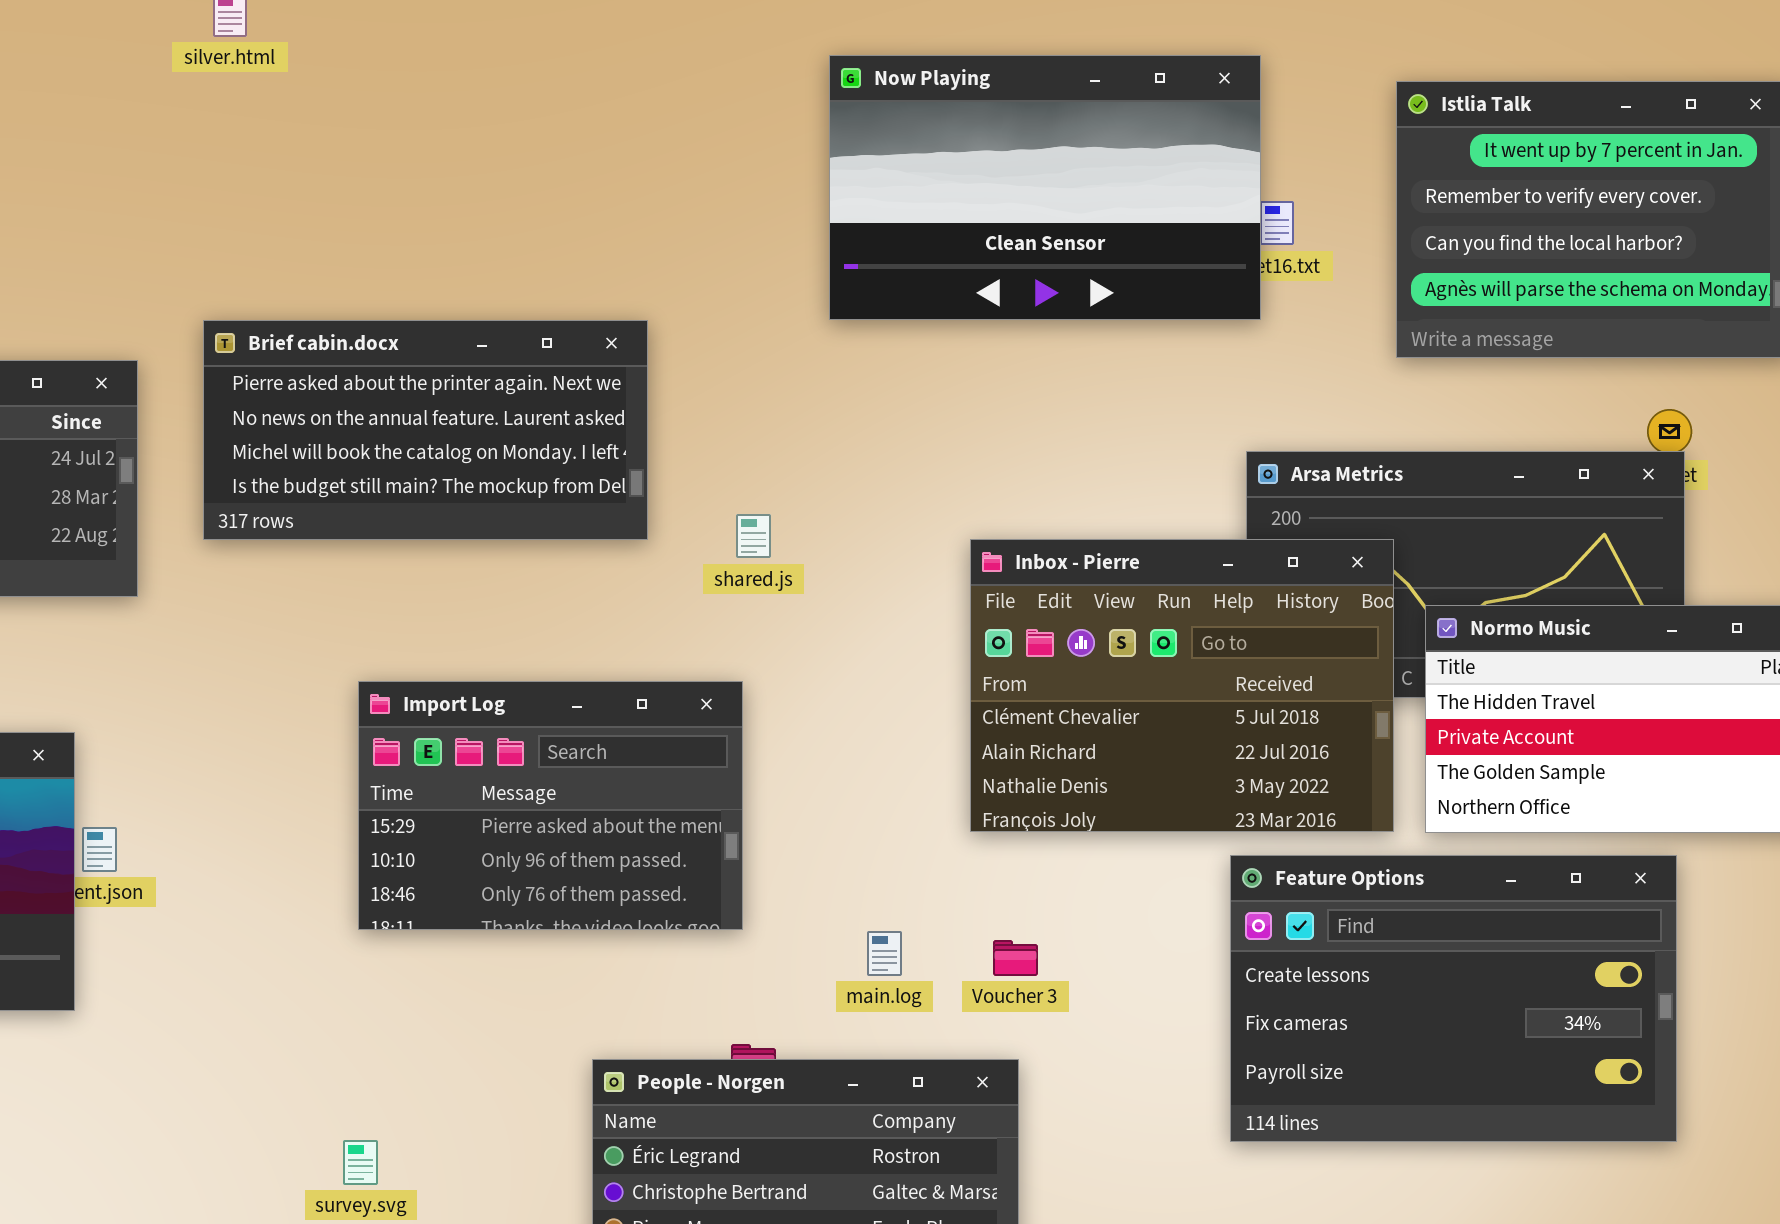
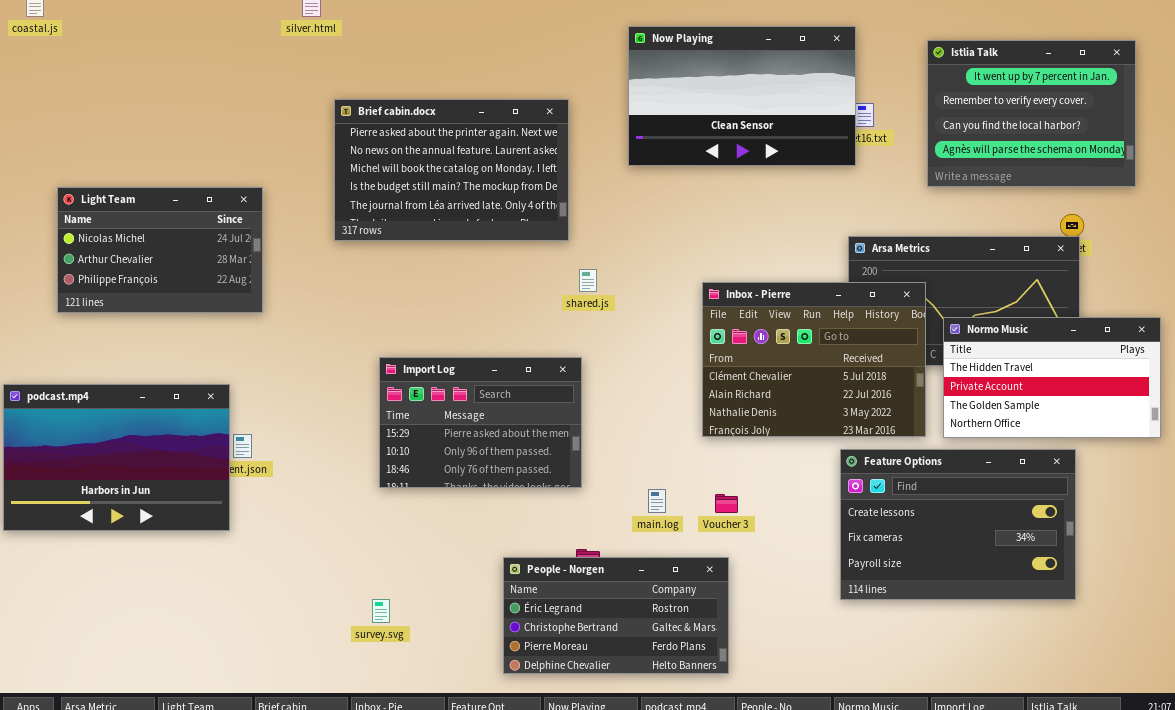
Brief cabin.docx: [203,320,648,540] -> [334,99,569,241], moved, resized

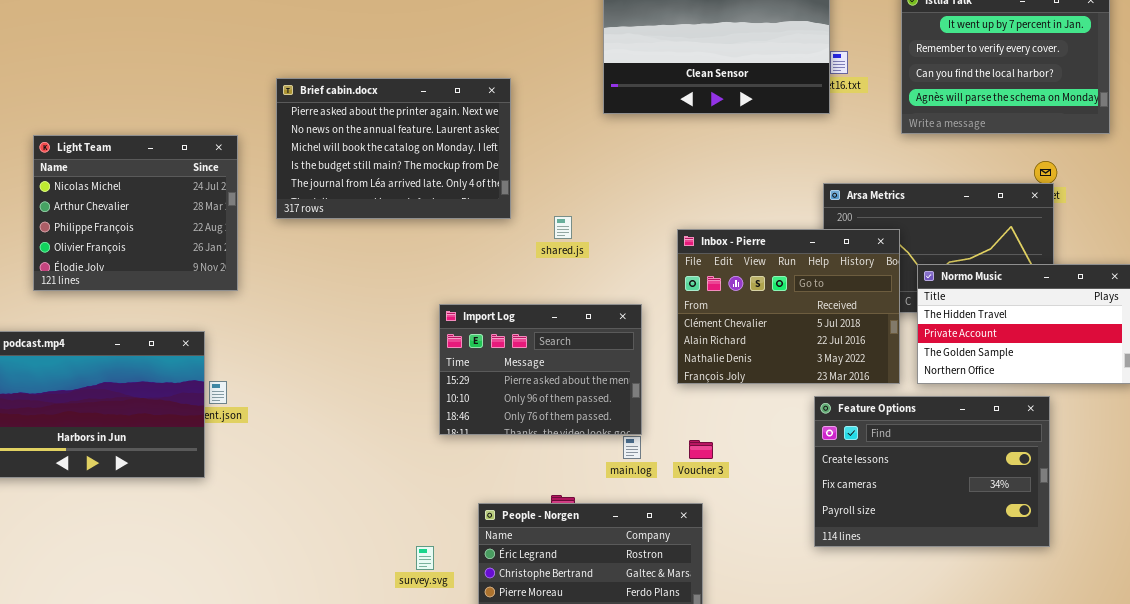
Brief cabin.docx: [334,99,569,241] -> [276,78,511,219], moved
Light Team: [57,187,263,313] -> [33,135,238,291], resized
Import Log: [379,357,582,488] -> [439,304,642,435], moved
survey.svg: [372,599,390,623] -> [416,546,434,570], moved

